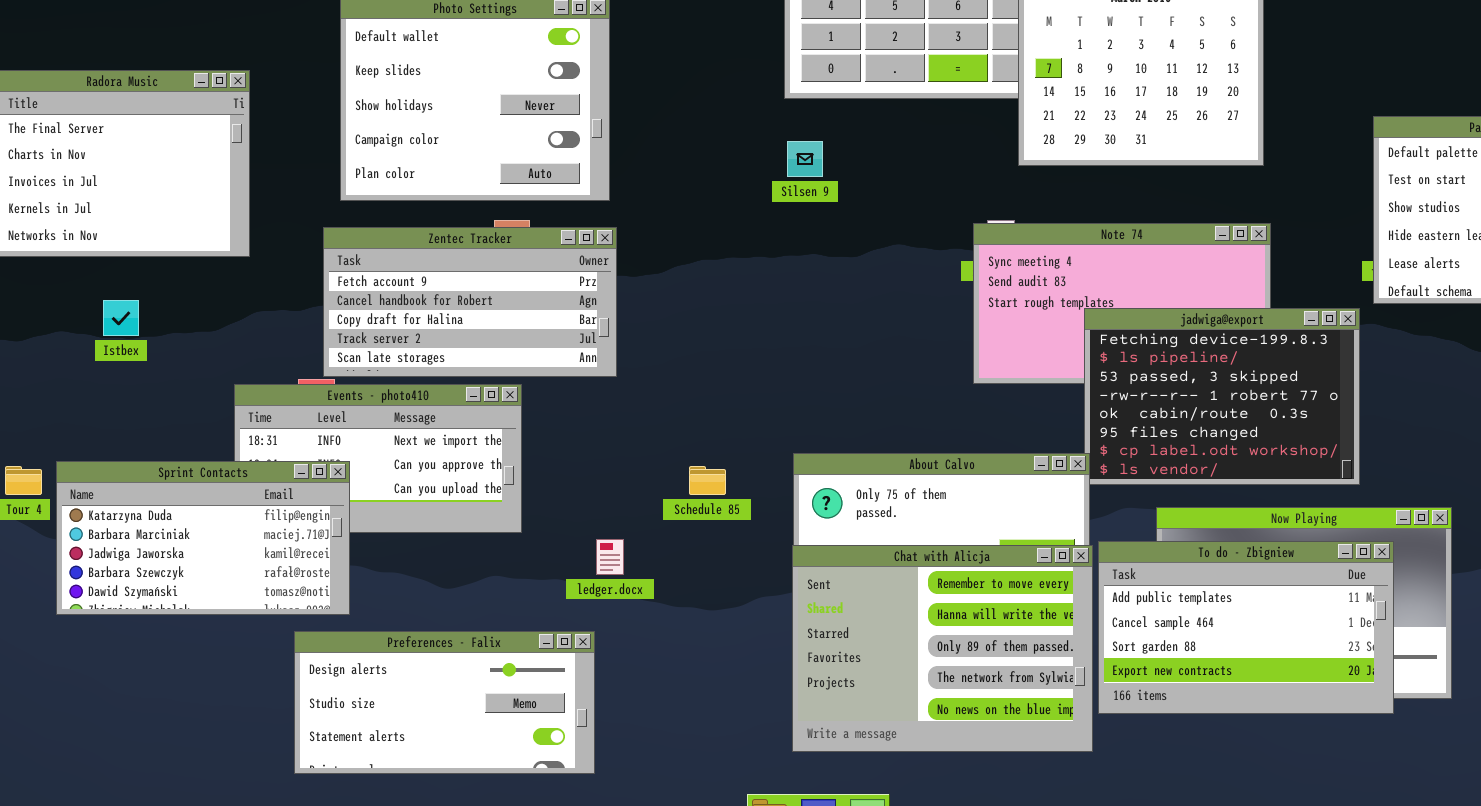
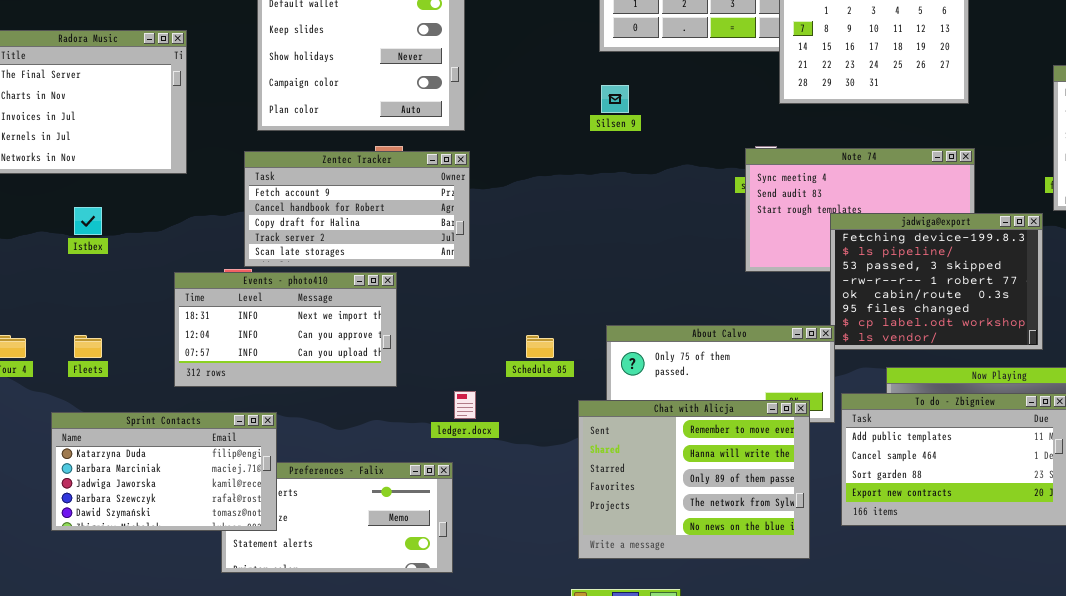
Sprint Contacts: [56,461,350,615] -> [51,412,277,531], moved
Chat with Alicja: [792,545,1093,752] -> [578,400,810,559], moved

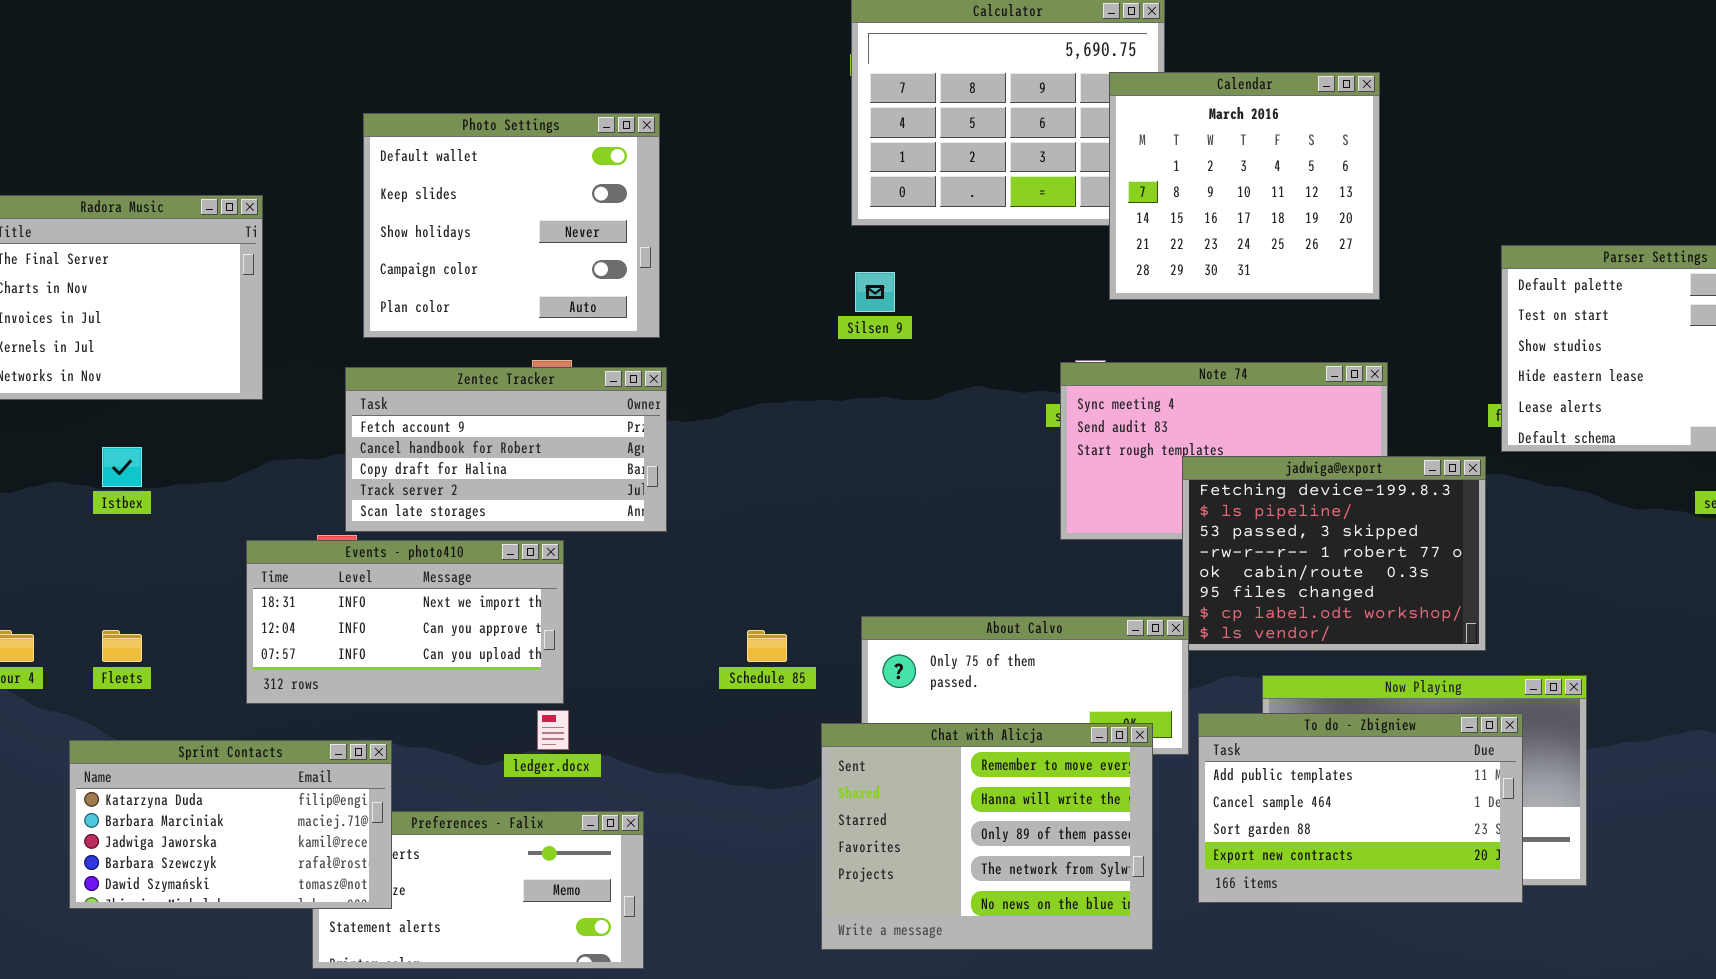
ledger.docx: [454,391,476,419] -> [537,710,569,750], moved

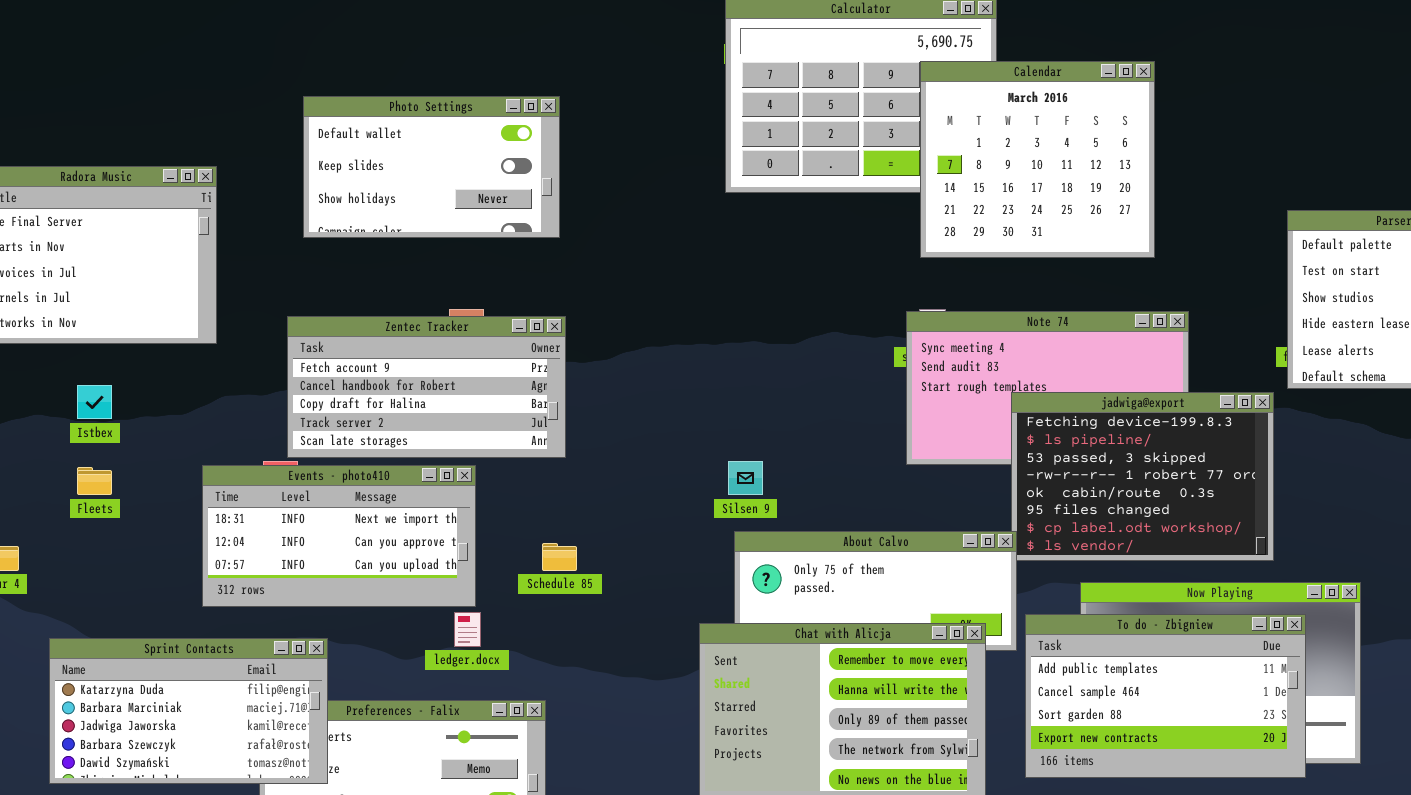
Calendar: [1109,72,1380,300] -> [920,61,1155,258], moved
Photo Settings: [363,113,660,338] -> [303,96,560,238], resized
Silsen 9: [855,272,895,312] -> [728,461,763,495], moved
Fleets: [102,630,142,662] -> [77,467,112,495], moved
Schedule 85: [747,630,787,662] -> [542,543,577,571], moved

